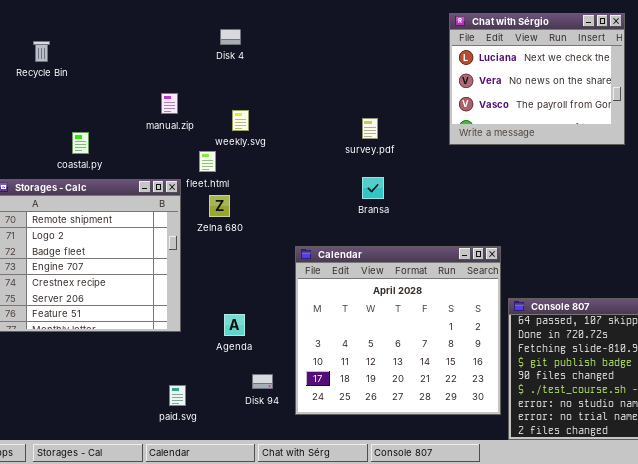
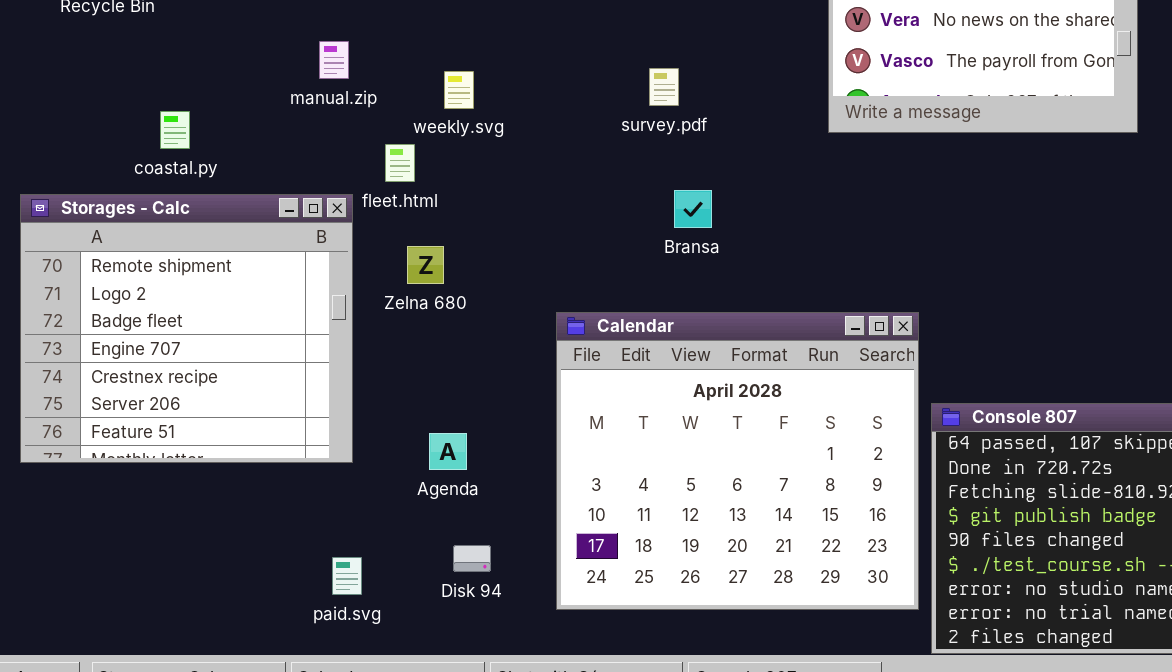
survey.pdf: [362,118,378,139] -> [649,68,679,106], moved
Zelna 680: [209,195,230,217] -> [407,246,444,284], moved
Disk 94: [252,374,273,389] -> [453,545,491,572], moved

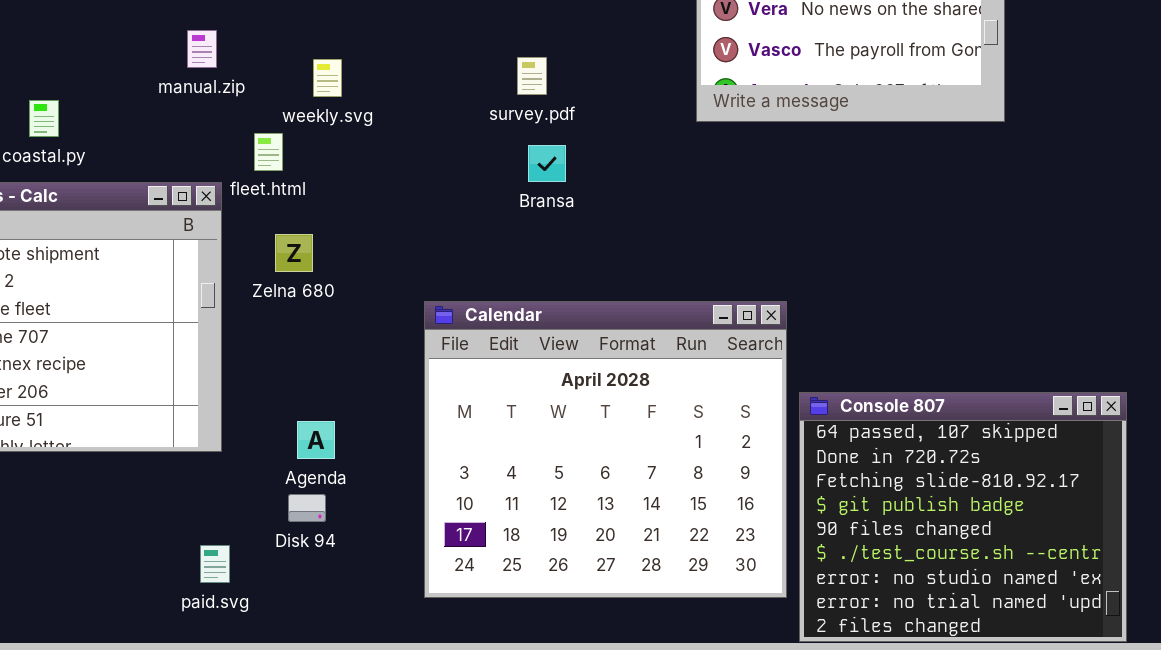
Bransa: [674,190,712,228] -> [528,145,566,182], moved
Disk 94: [453,545,491,572] -> [288,494,326,522], moved

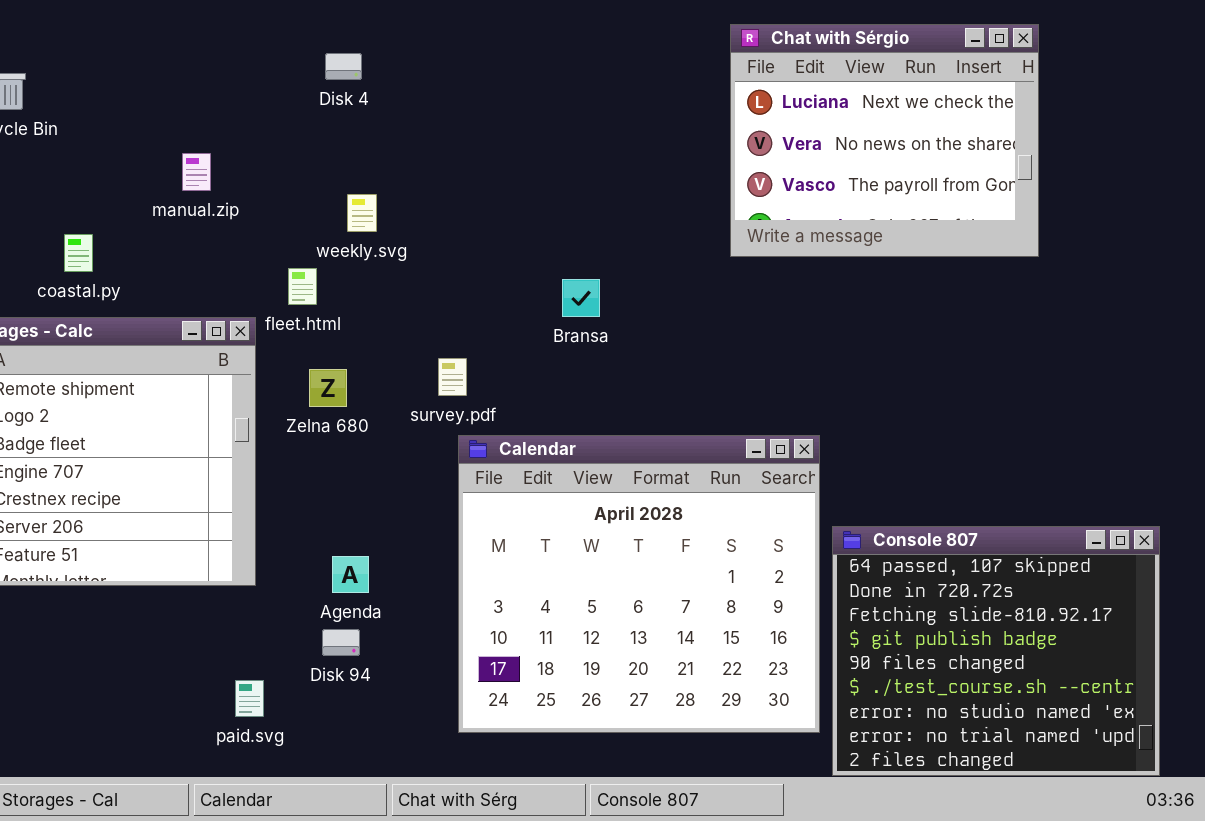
manual.zip: [187,30,217,68] -> [182,153,211,191], moved
survey.pdf: [517,57,547,95] -> [438,358,467,396], moved

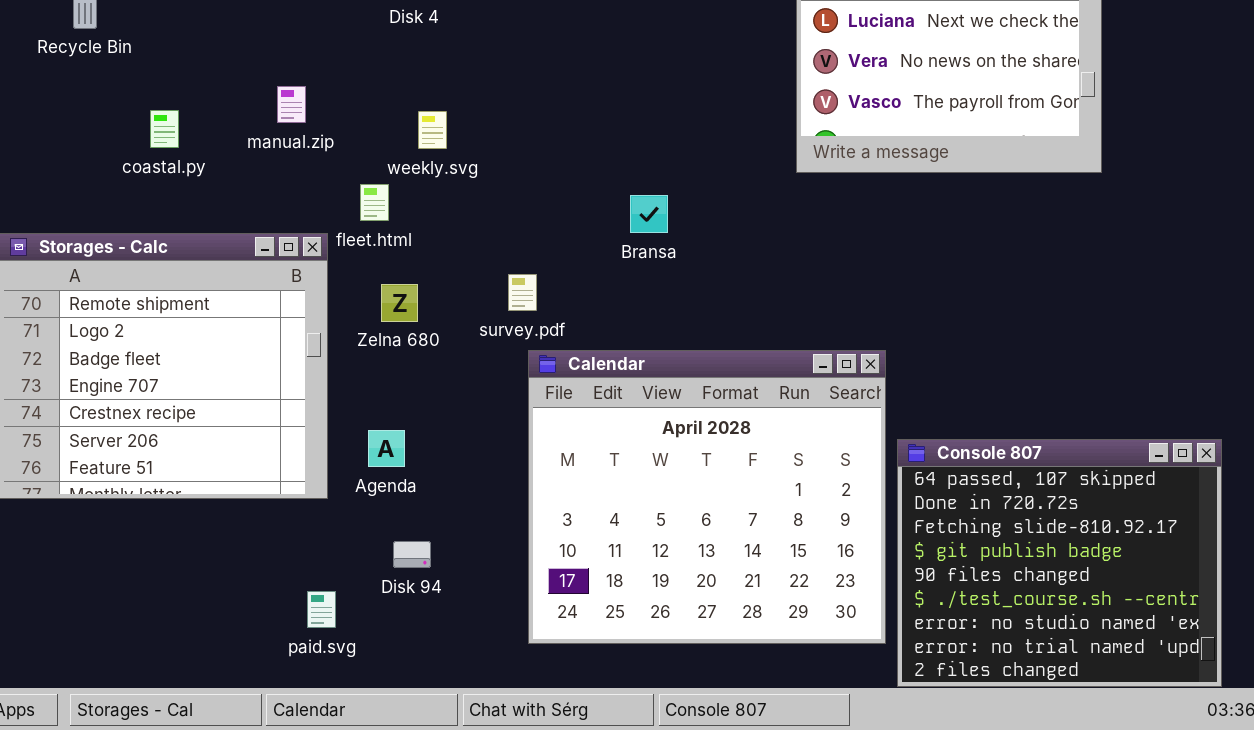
manual.zip: [182,153,211,191] -> [277,86,306,123], moved
coastal.py: [64,234,93,272] -> [150,110,179,148], moved
Agenda: [332,556,369,593] -> [368,430,405,467], moved

